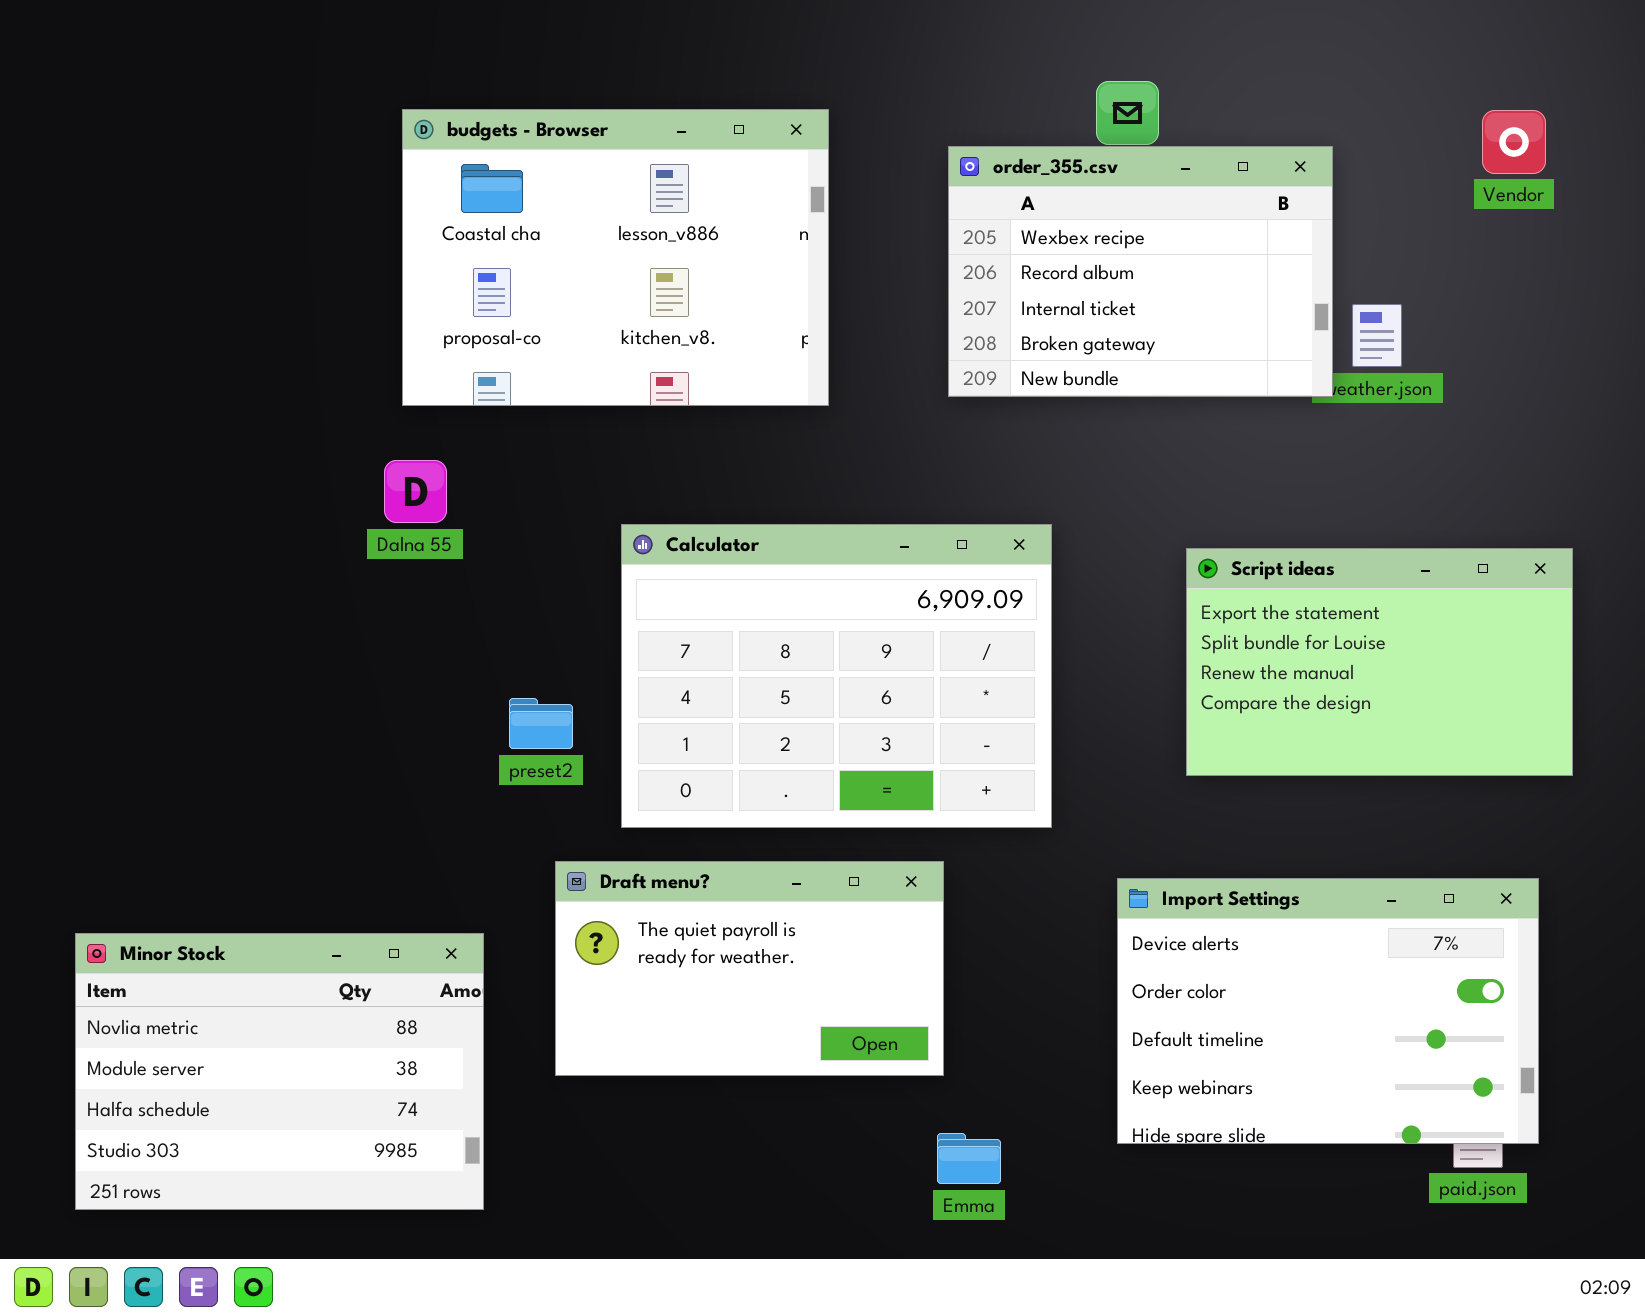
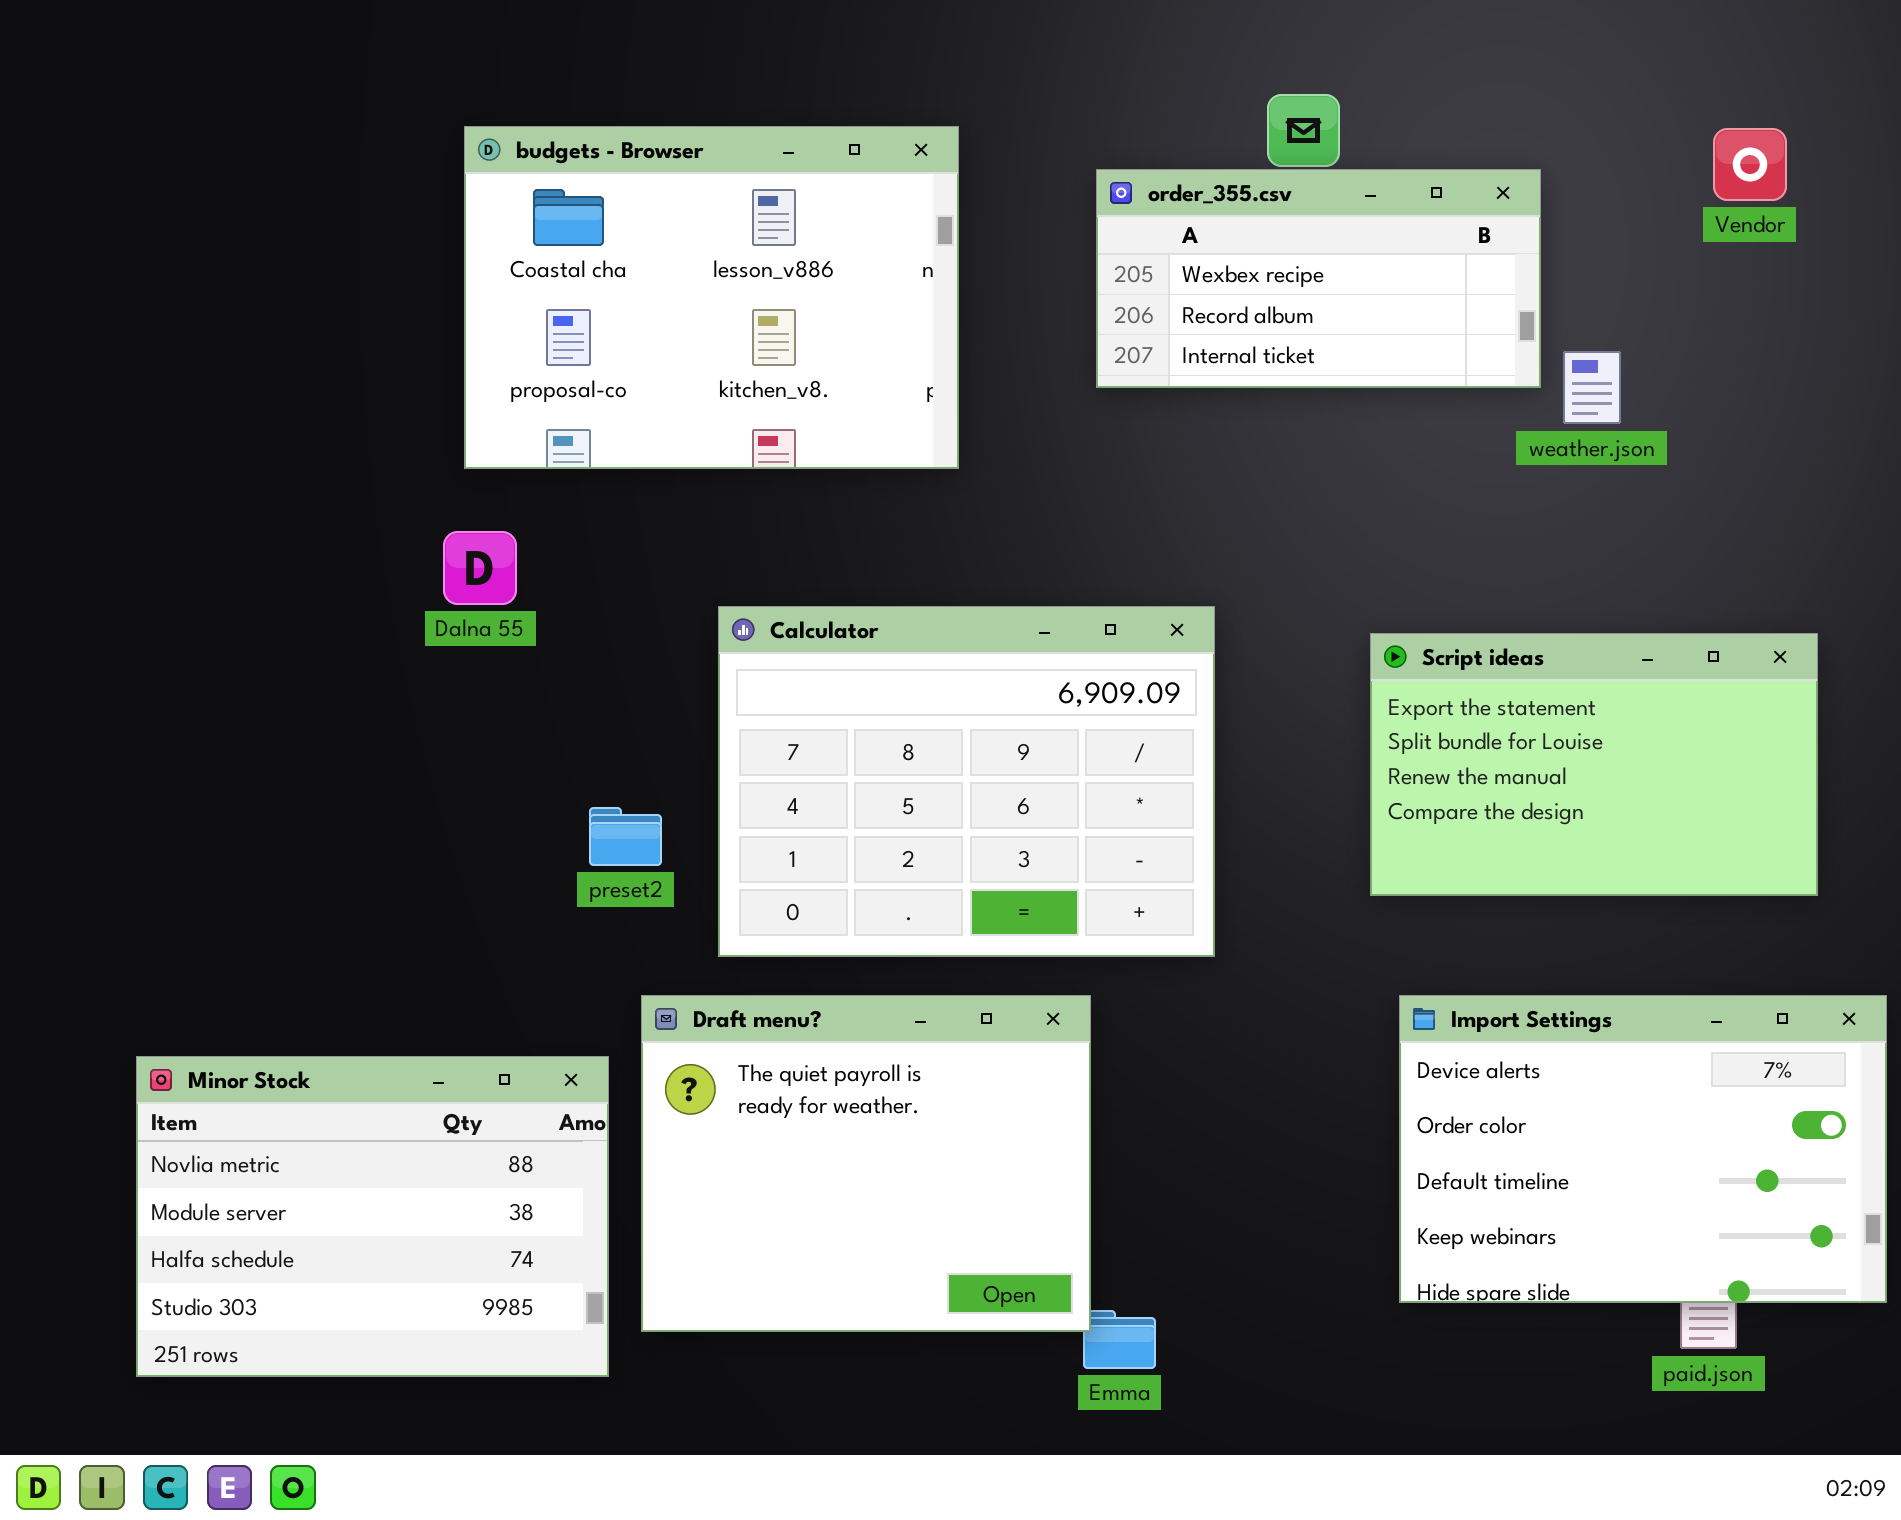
order_355.csv: [948,146,1333,397] -> [1096,169,1541,388], resized
Draft menu?: [555,861,944,1076] -> [641,995,1091,1332], resized
Import Settings: [1117,878,1539,1144] -> [1399,995,1887,1303], moved
Minor Stock: [75,933,484,1210] -> [136,1056,609,1377], moved

